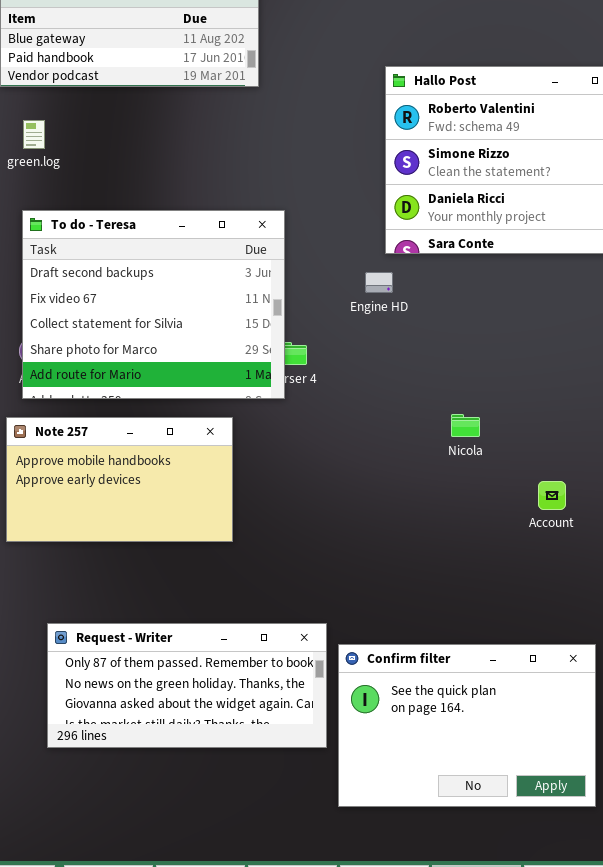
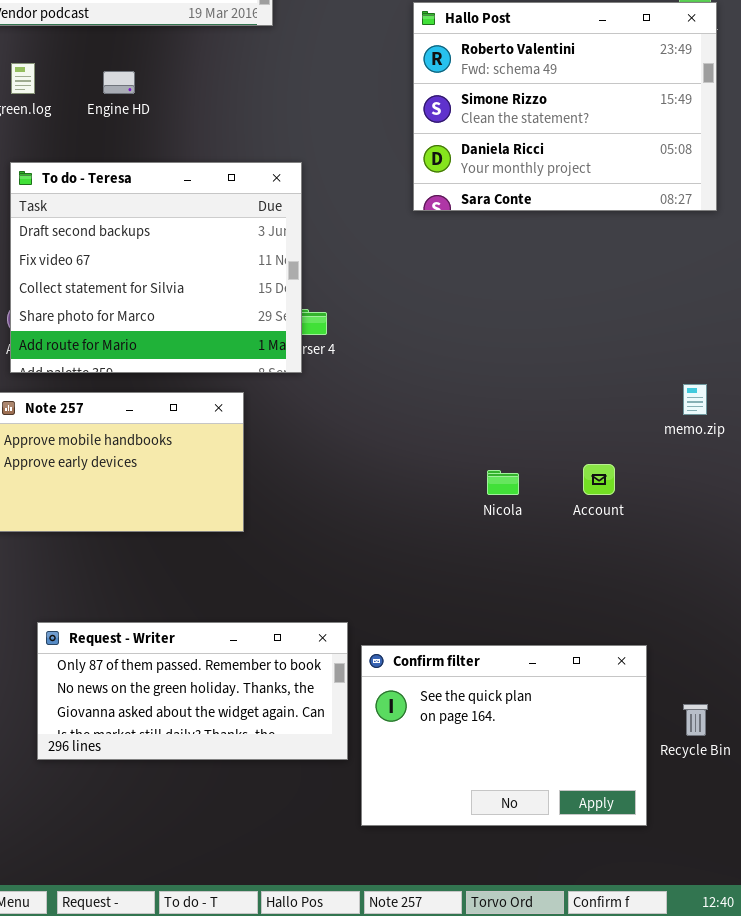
Engine HD: [365,272,393,293] -> [103,71,135,94], moved
Nicola: [451,414,480,437] -> [487,470,519,495], moved

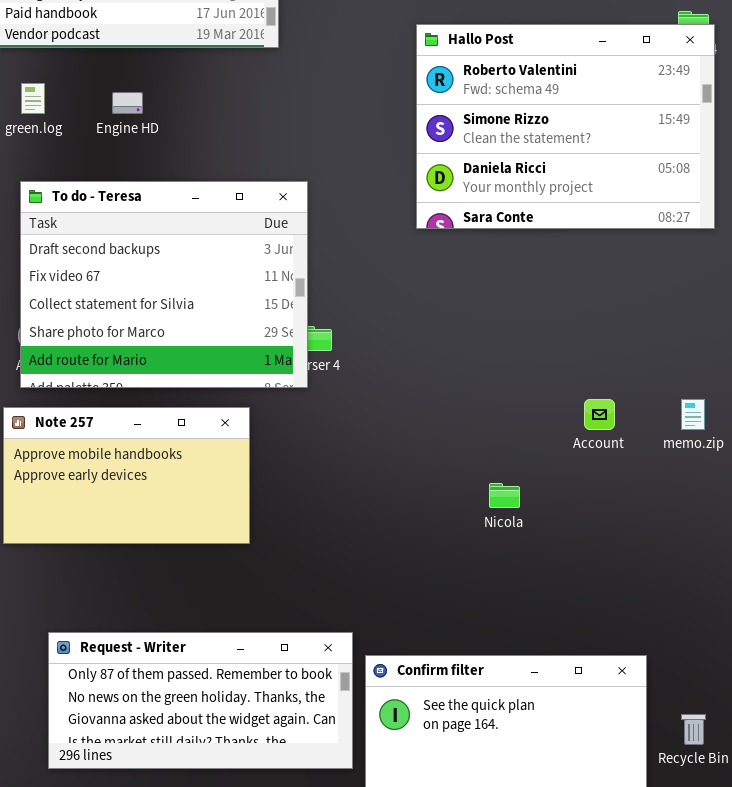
Account: [583,464,615,495] -> [584,399,615,430], moved

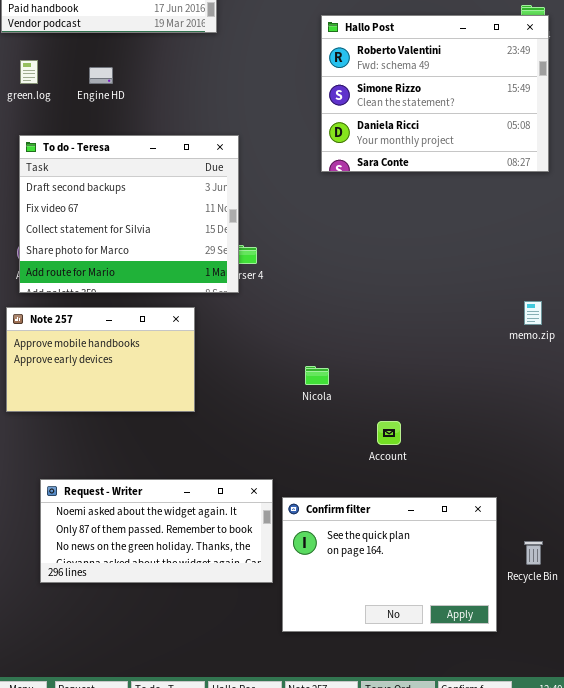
Account: [584,399,615,430] -> [377,421,401,445], moved
Nicola: [489,483,520,508] -> [305,366,329,385], moved
Request - Writer: [48,632,353,769] -> [40,479,273,583], scrolled up 1 row

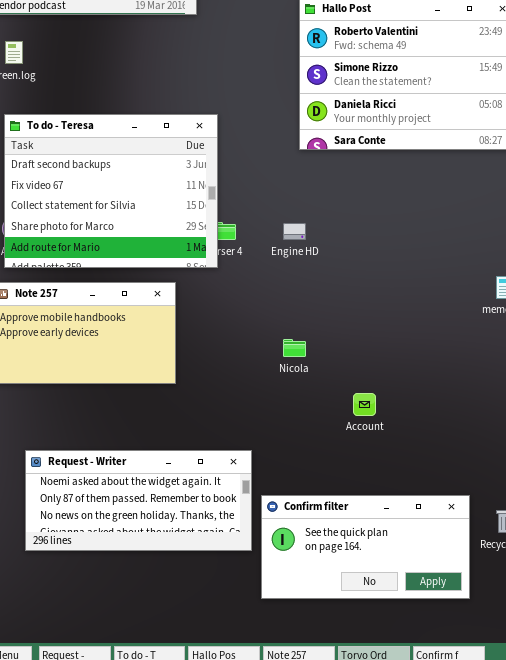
Engine HD: [89,67,113,84] -> [283,223,306,240], moved
Confirm filter: [282,497,497,632] -> [261,495,470,599], resized

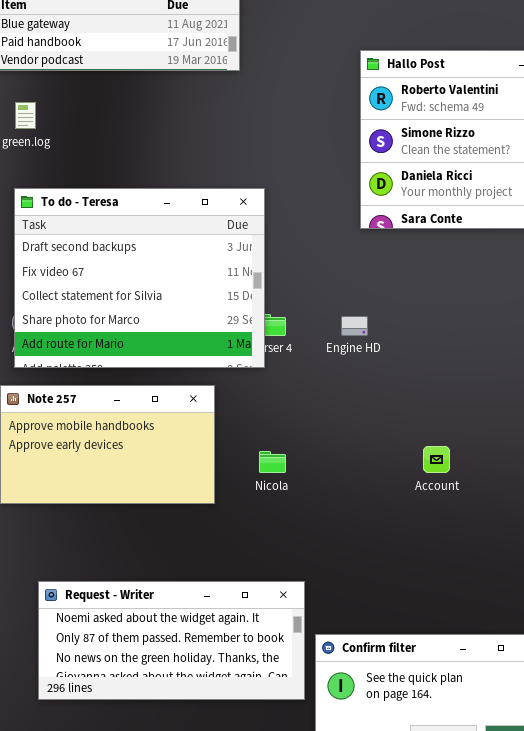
Nicola: [283,339,306,357] -> [259,451,286,473], moved
Account: [353,393,376,416] -> [423,446,450,473], moved

